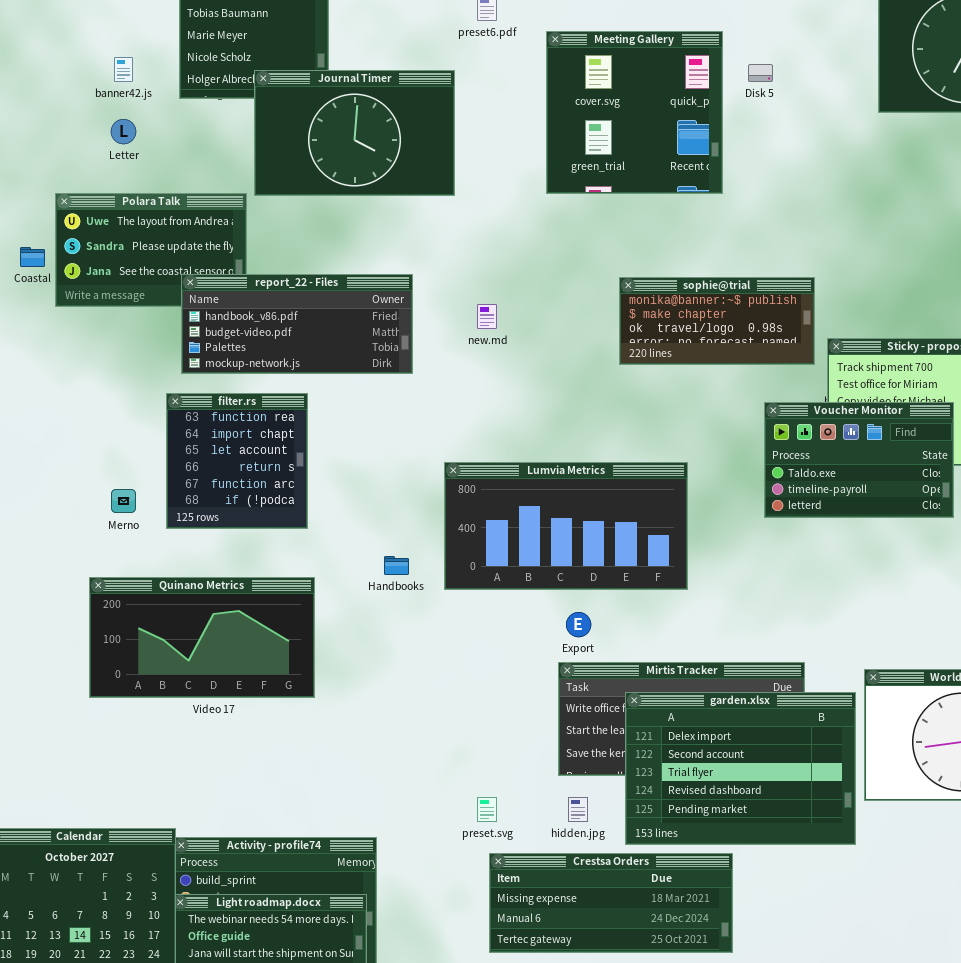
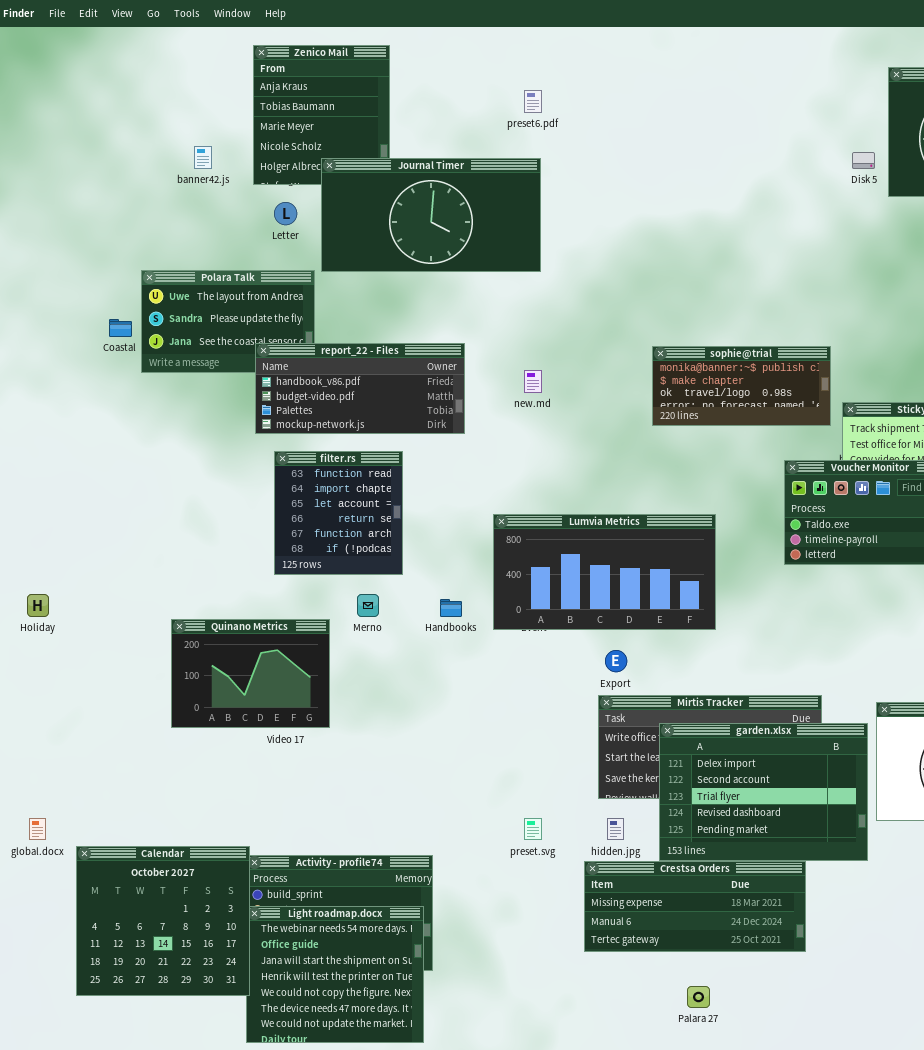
Meeting Gallery: [546,31,723,194] -> none, closed
Disk 5: [748,64,773,82] -> [852,152,875,169], moved
Journal Timer: [254,70,455,196] -> [321,158,541,272], resized
Letter: [111,119,136,144] -> [274,202,297,225], moved
filter.rs: [166,393,308,529] -> [274,451,403,575], moved
Merno: [111,489,136,513] -> [357,594,379,617], moved
Quinano Metrics: [89,577,315,698] -> [171,619,330,728], resized
Crestsa Orders: [489,853,733,953] -> [584,861,806,952], moved

